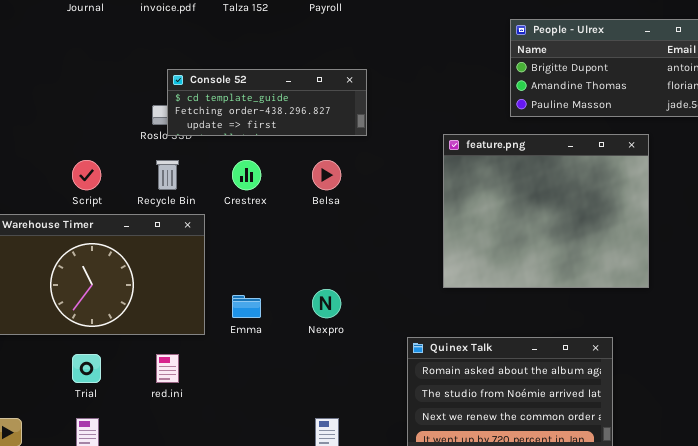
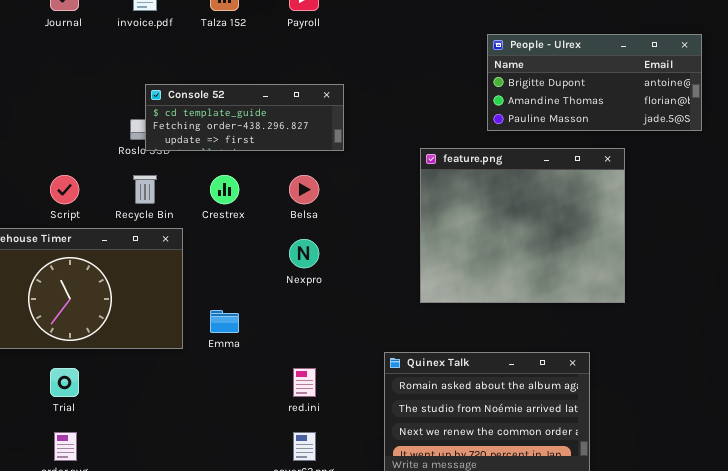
Nexpro: [312,289,341,318] -> [289,239,319,268], moved
red.ini: [156,354,179,383] -> [293,368,316,397], moved

